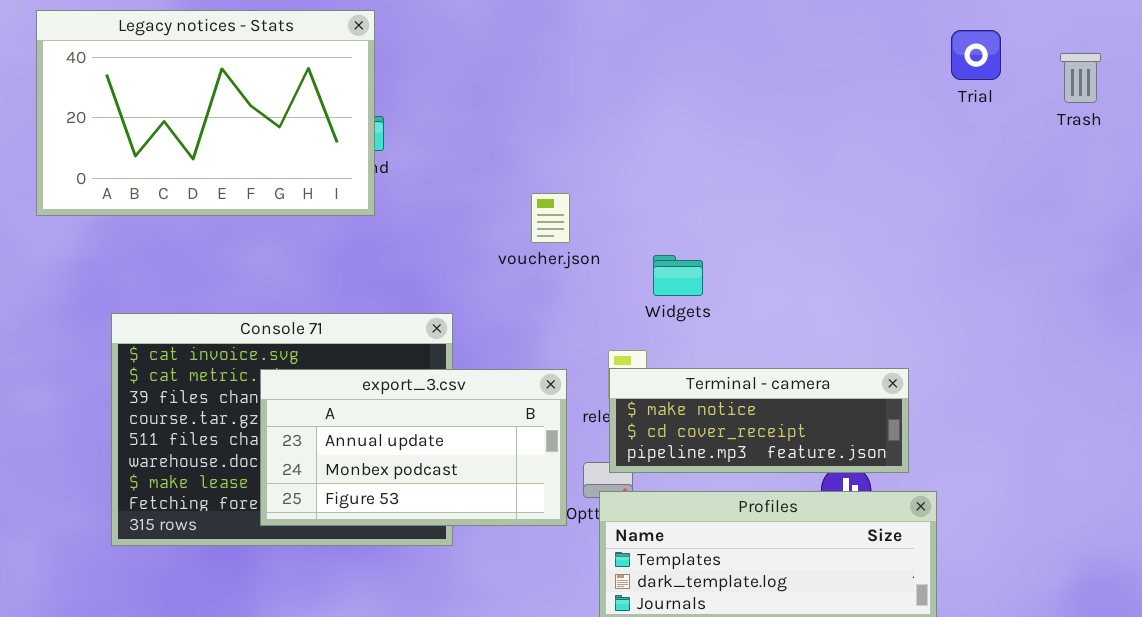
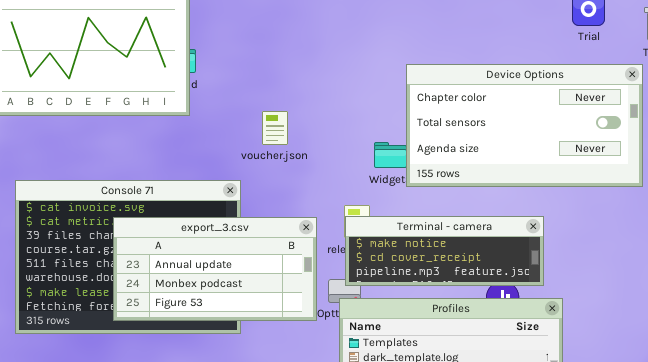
Device Options: none -> [406,64,643,187], opened
voucher.json: [531,193,570,243] -> [262,111,288,145], moved

